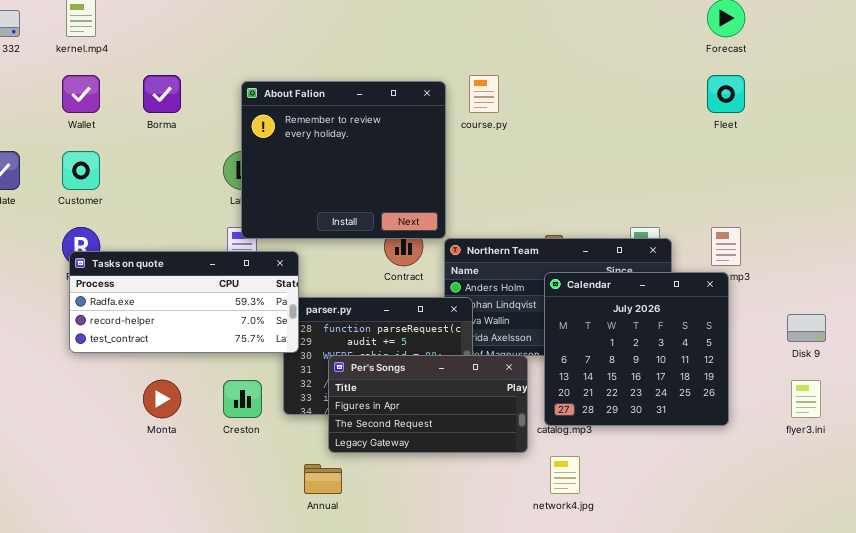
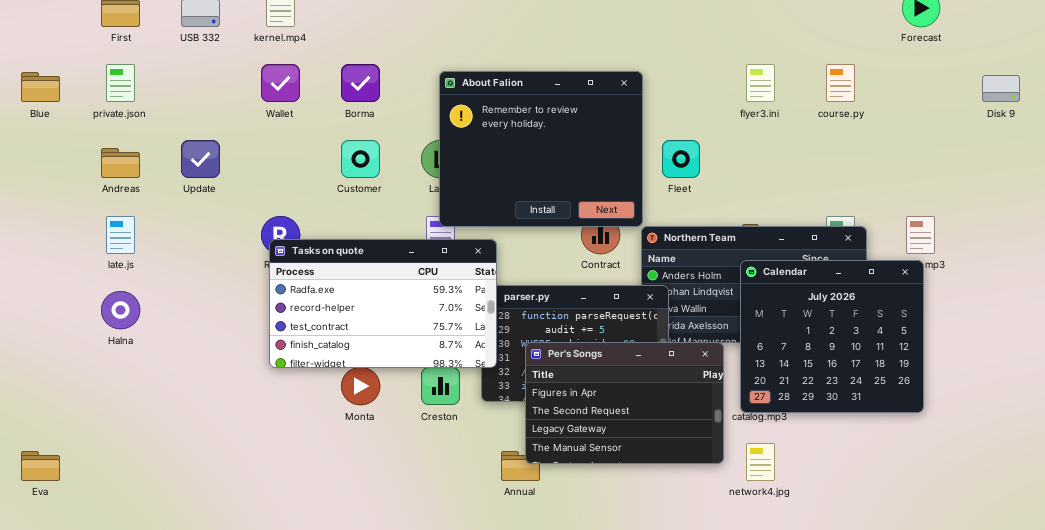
course.py: [469,75,499,113] -> [826,64,855,102], moved
Fleet: [707,75,745,113] -> [662,140,700,178], moved
Customer: [62,151,100,190] -> [341,140,380,178], moved
Tasks on quote: [69,251,299,353] -> [269,239,497,368], resized
Disk 9: [787,314,826,342] -> [982,75,1020,102], moved
Per's Songs: [328,355,528,453] -> [525,342,724,464], resized
flyer3.ini: [791,380,821,418] -> [746,64,775,102], moved

